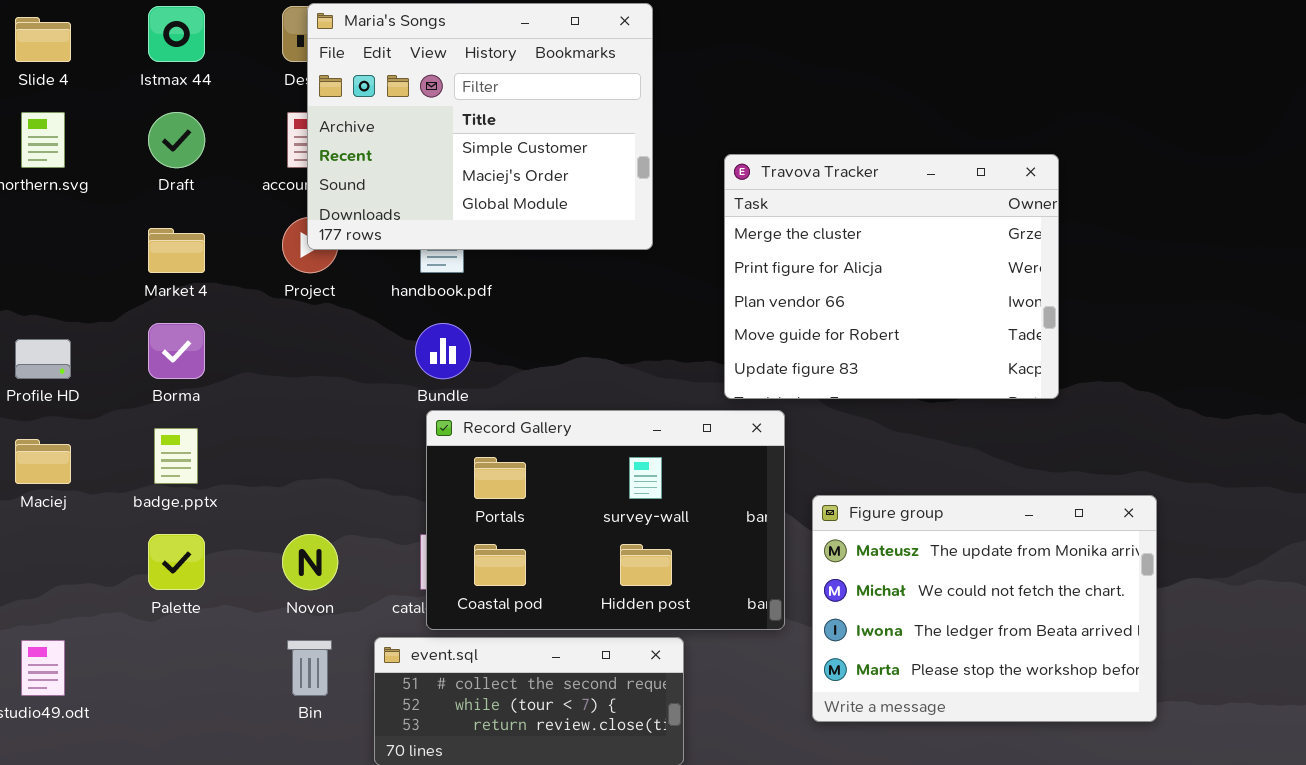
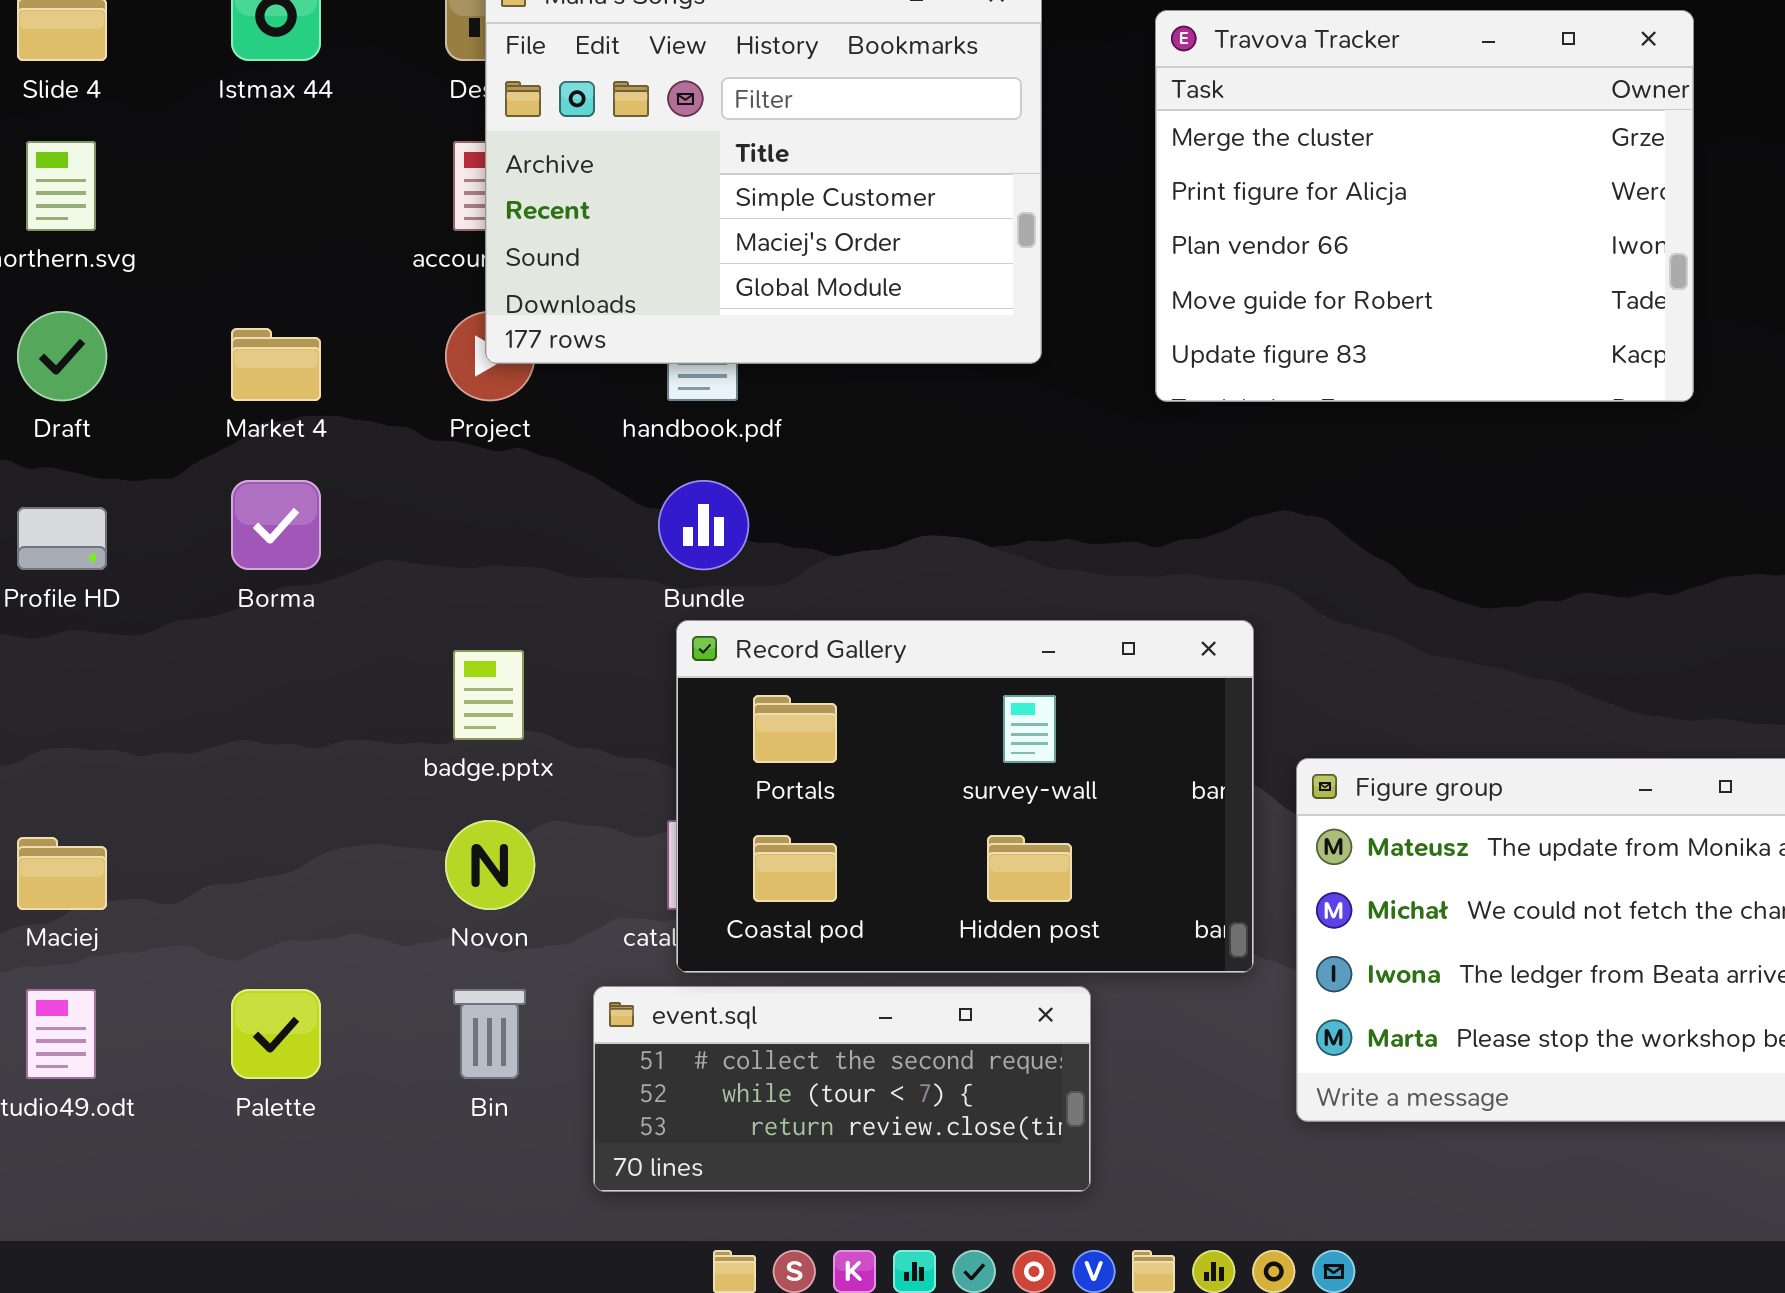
Draft: [148,112,205,168] -> [17,311,107,401], moved
Travova Tracker: [724,154,1059,399] -> [1155,10,1694,402], moved
badge.pptx: [154,428,198,484] -> [453,650,524,740], moved
Maciej: [15,439,71,484] -> [17,837,107,910], moved
Palette: [148,534,205,590] -> [231,989,321,1079], moved

